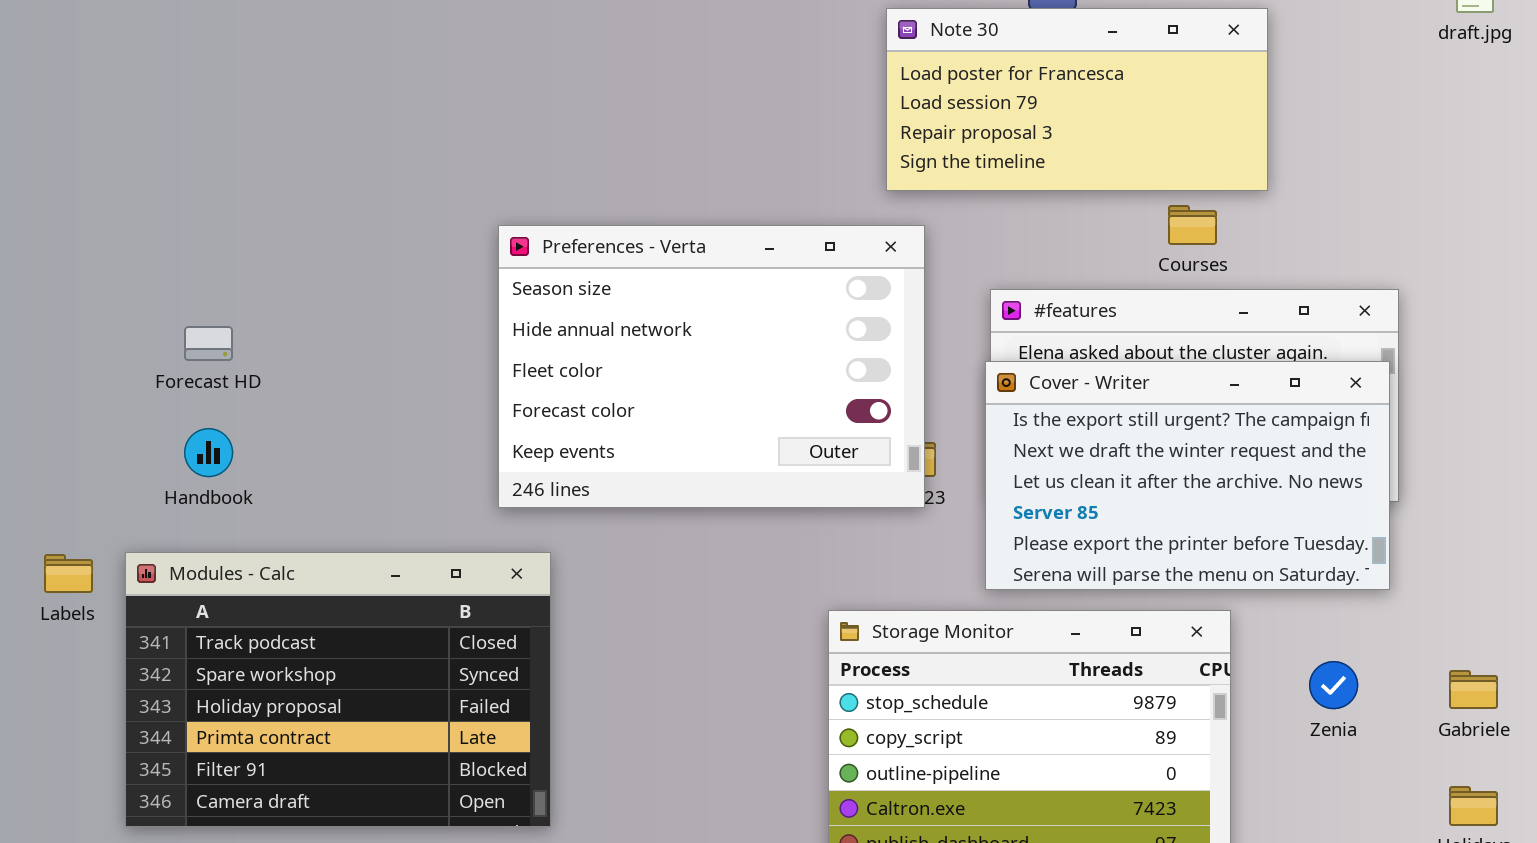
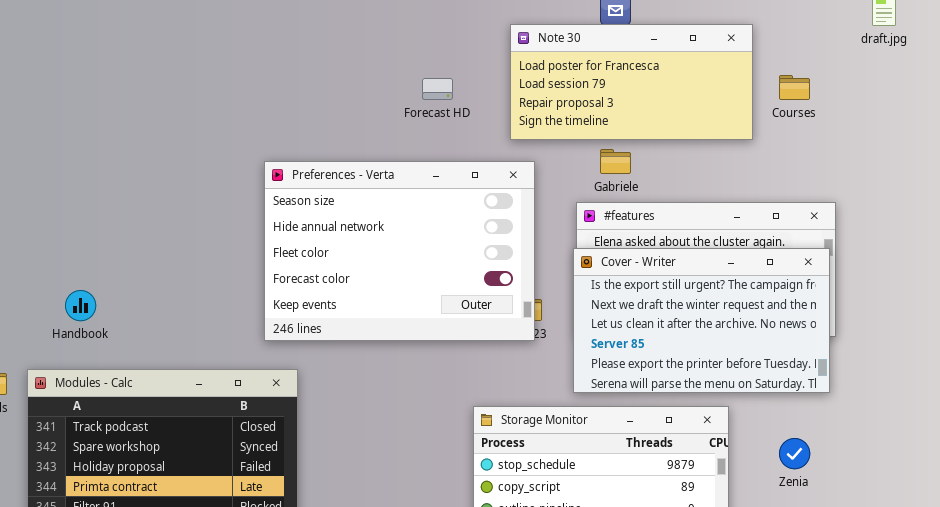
Courses: [1168,205,1217,245] -> [779,75,810,100], moved
Forecast HD: [184,326,233,361] -> [422,78,453,100], moved
Gabriele: [1449,670,1498,709] -> [600,149,631,174], moved

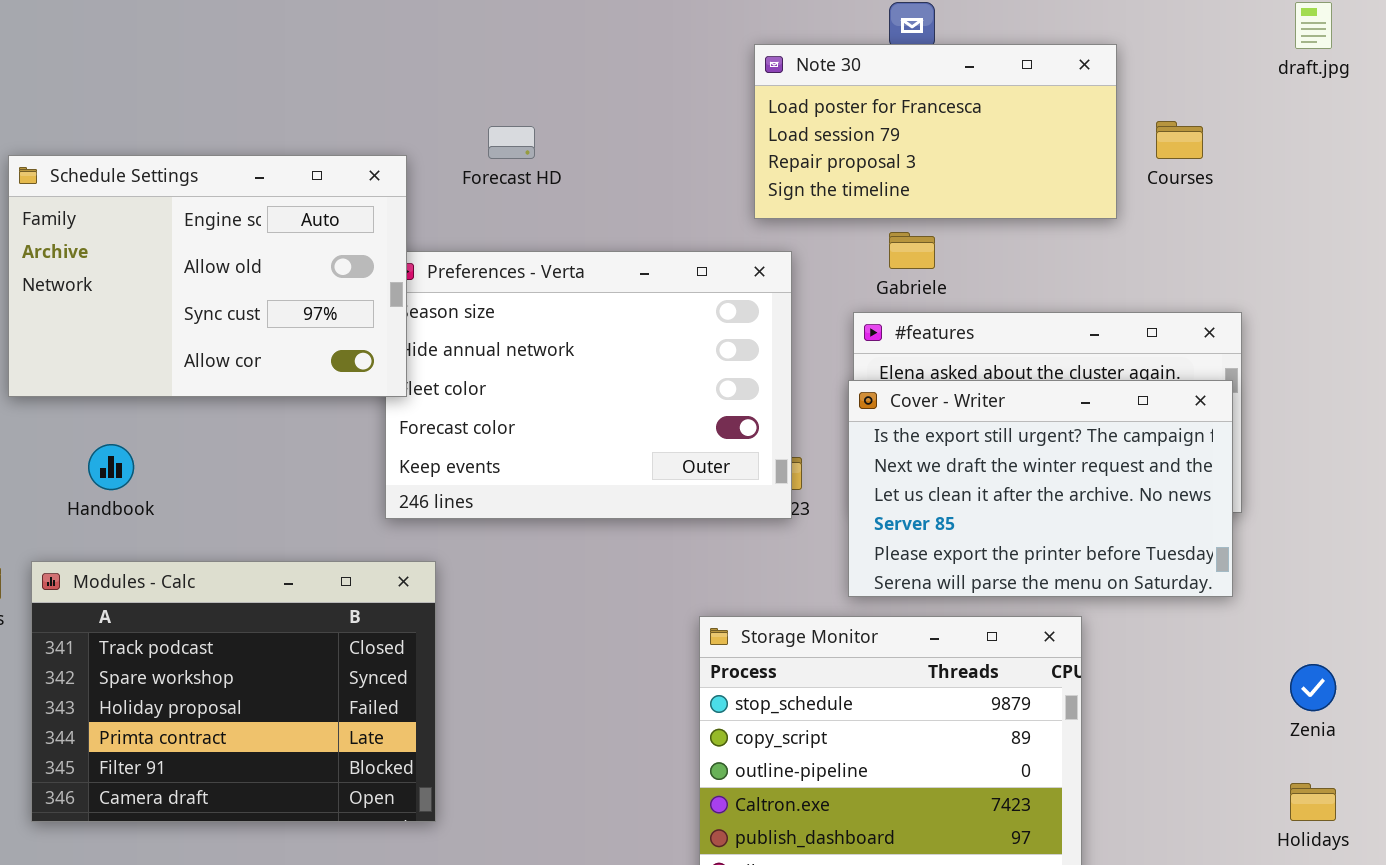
Forecast HD: [422,78,453,100] -> [488,126,535,159], moved
Schedule Settings: none -> [8,155,407,397], opened
Zenia: [779,438,810,469] -> [1290,664,1336,711], moved

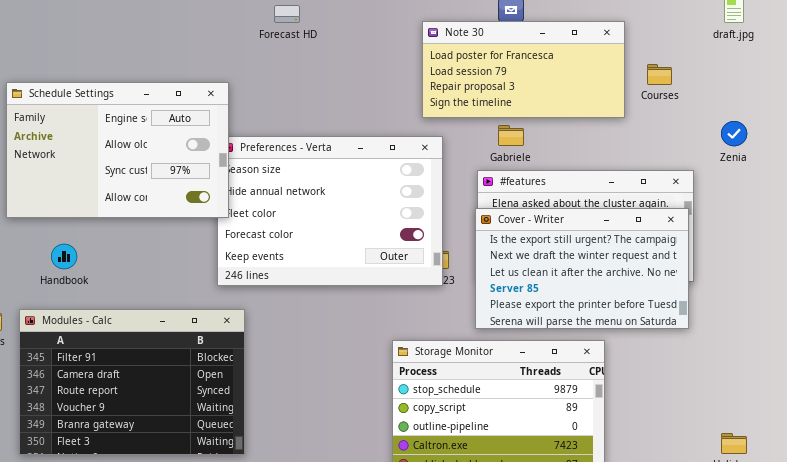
Forecast HD: [488,126,535,159] -> [274,5,300,23], moved
Modules - Calc: [31,561,436,822] -> [19,309,245,455], scrolled down 4 rows
Zenia: [1290,664,1336,711] -> [721,121,747,146], moved

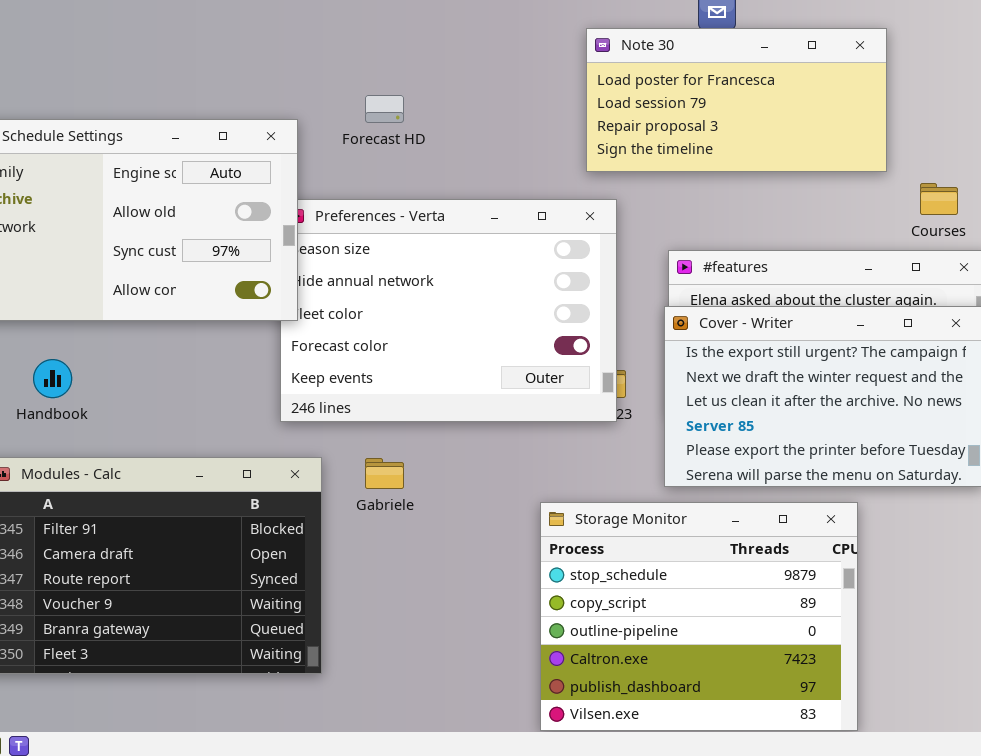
Forecast HD: [274,5,300,23] -> [365,95,404,123], moved
Courses: [647,64,672,85] -> [920,183,958,215], moved
Gabriele: [498,125,524,146] -> [365,458,404,489], moved

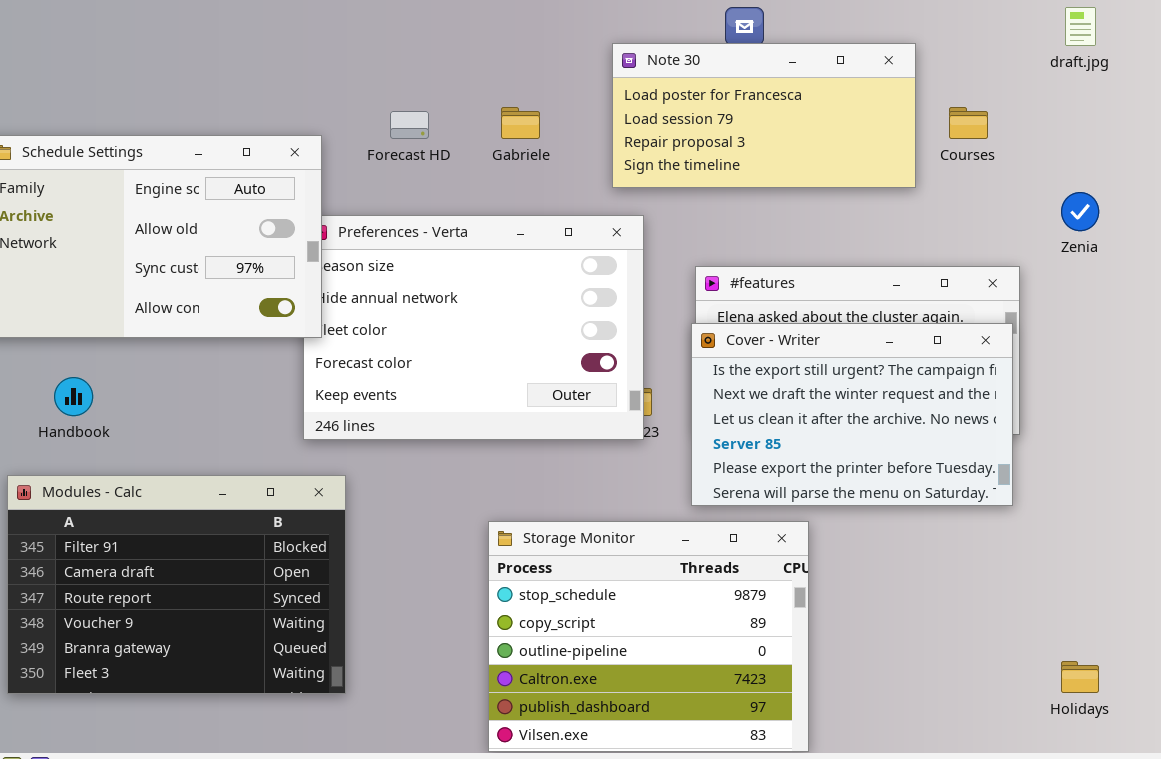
Courses: [920,183,958,215] -> [949,107,988,139], moved
Gabriele: [365,458,404,489] -> [501,107,540,139], moved
Storage Monitor: [540,502,858,731] -> [488,521,809,752], moved

